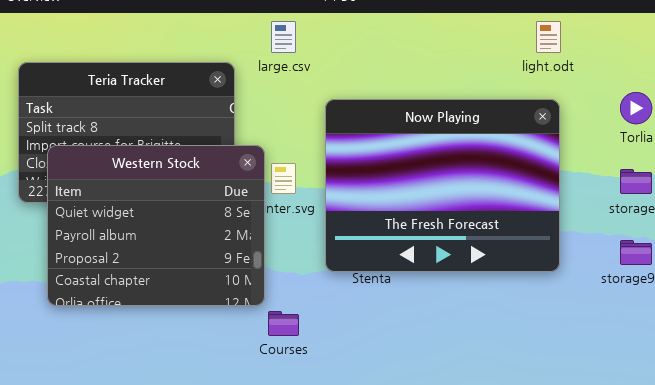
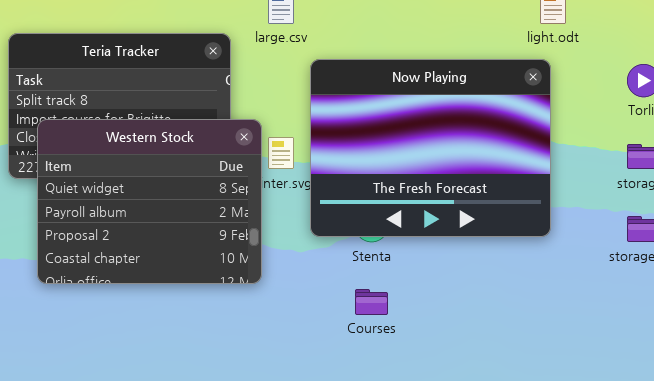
Now Playing: [325,99,560,272] -> [310,59,551,237], moved
Courses: [268,311,299,336] -> [355,289,388,315], moved

